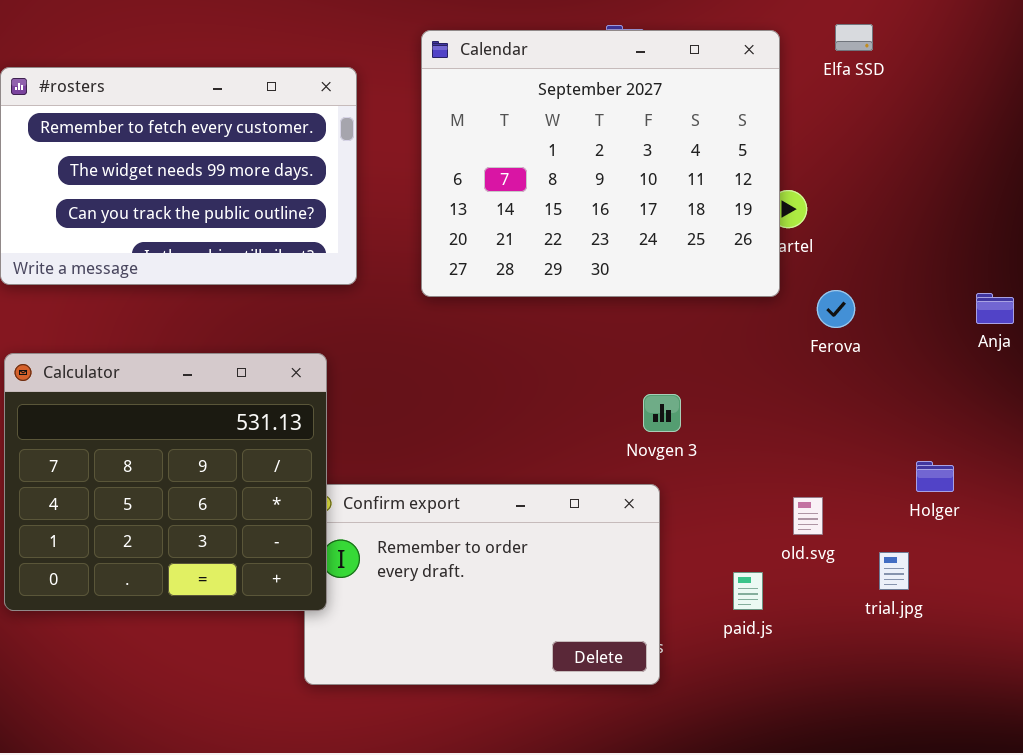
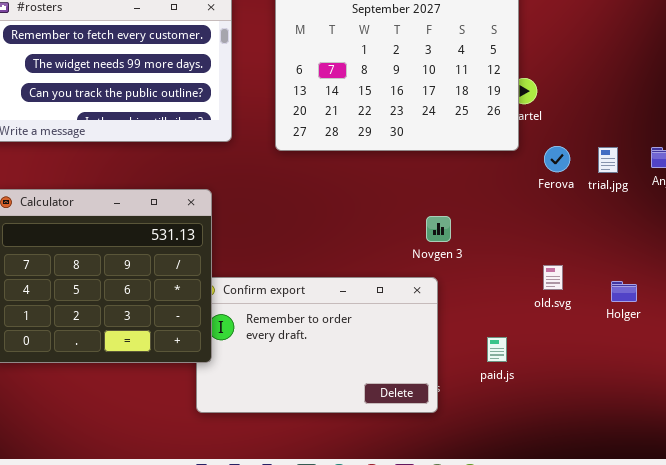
Holger: [916,461,954,492] -> [611,281,637,302], moved
old.svg: [793,497,823,535] -> [543,265,563,290], moved
trial.jpg: [879,552,909,590] -> [598,147,618,173], moved

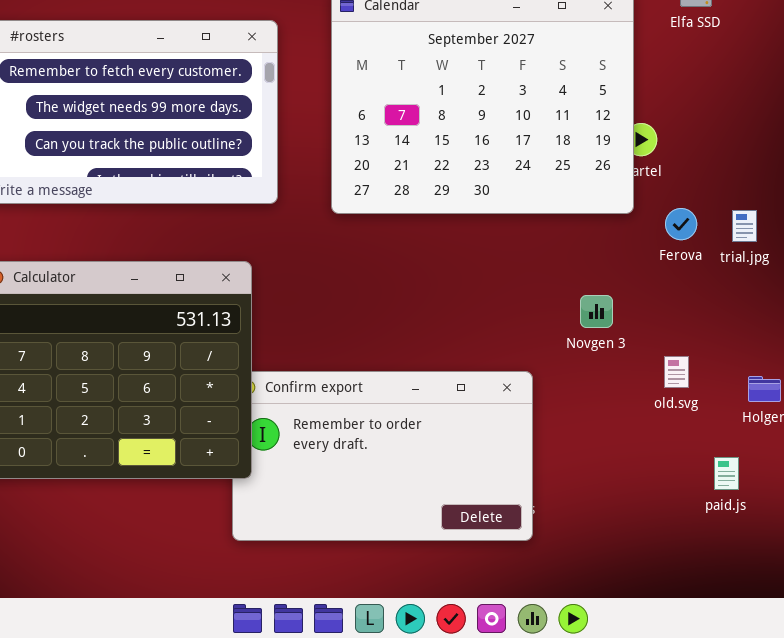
Novgen 3: [426,216,451,242] -> [580,295,613,328], moved
paid.js: [487,337,507,362] -> [714,457,739,490], moved

